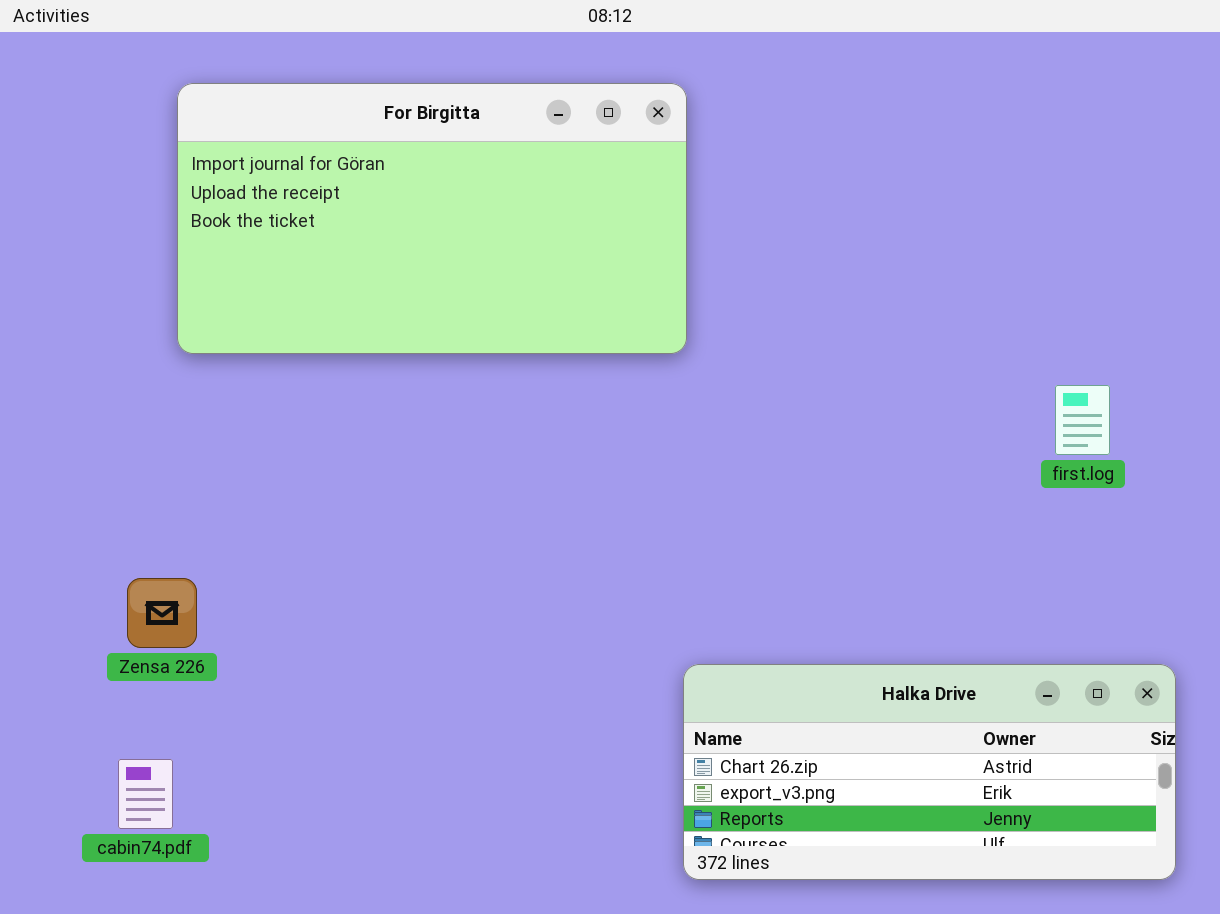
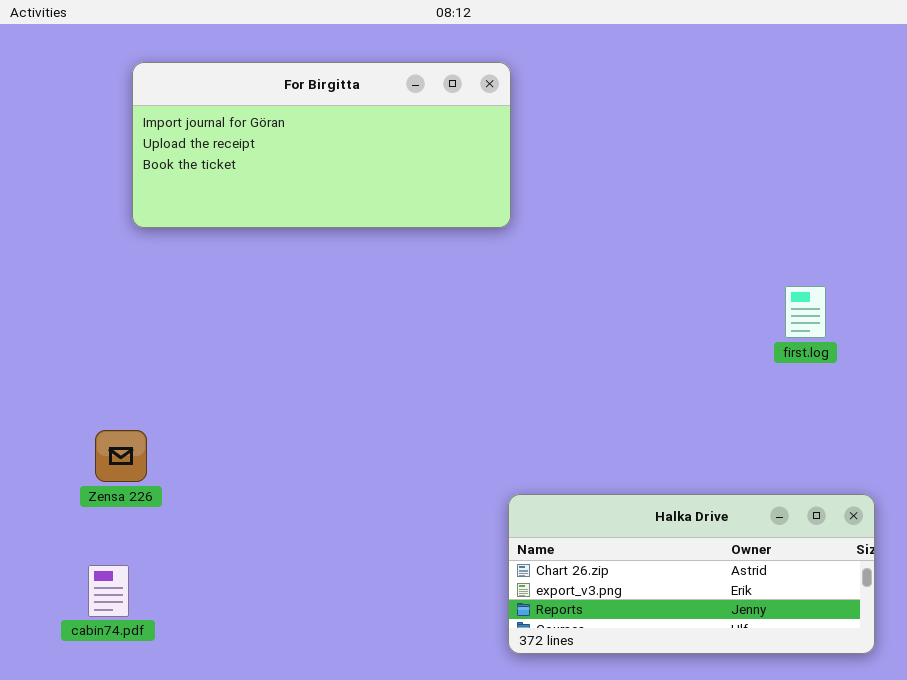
For Birgitta: [177,83,687,354] -> [132,62,511,228], resized

